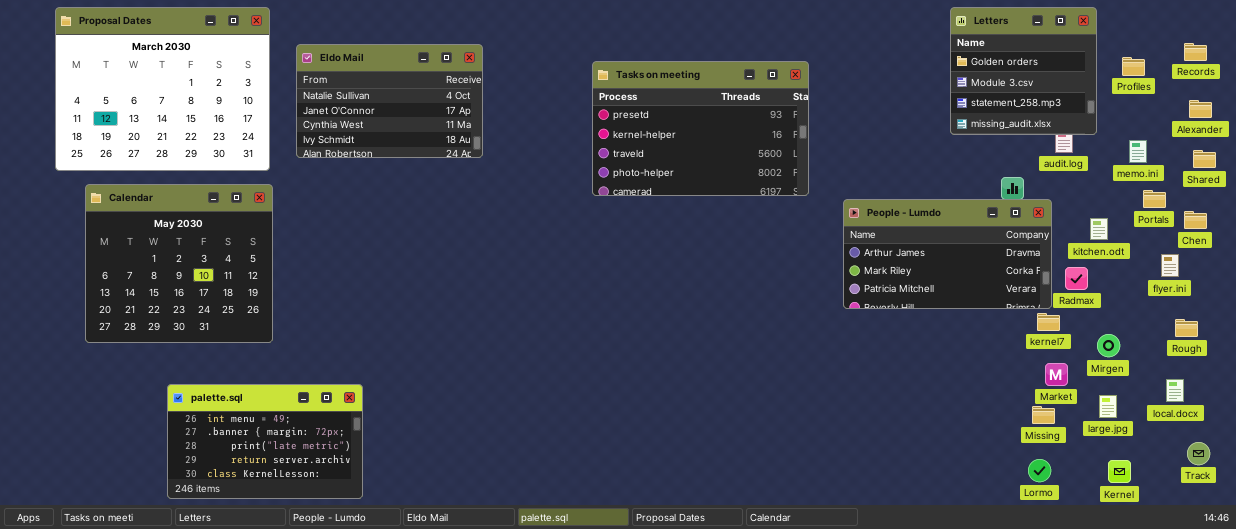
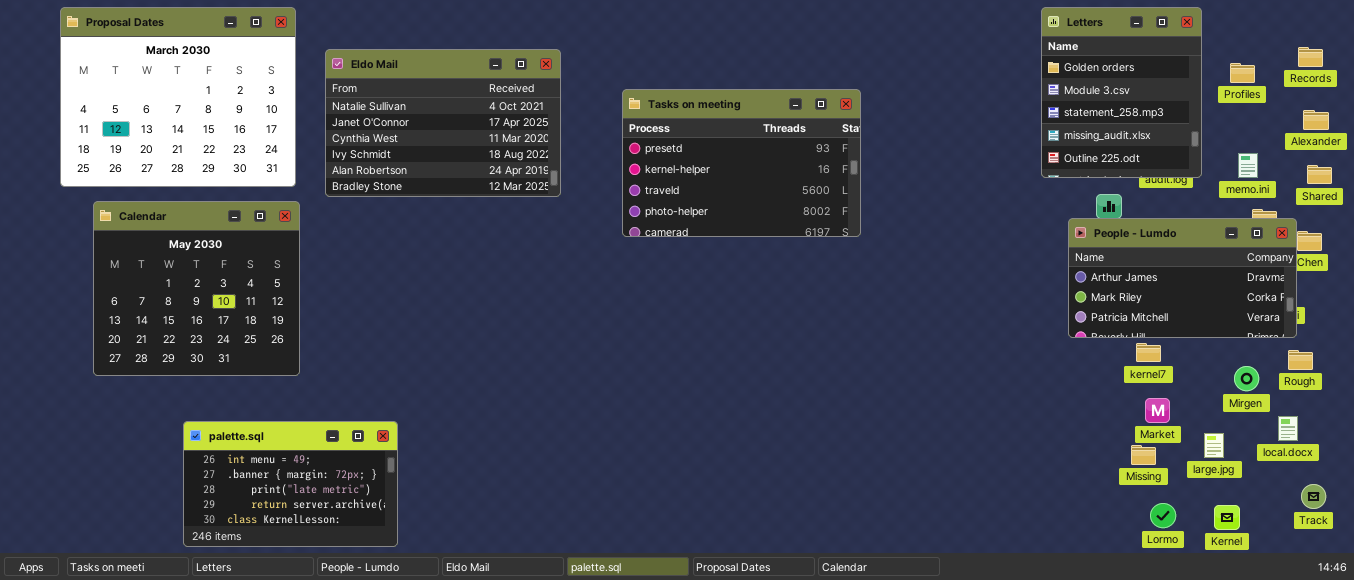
Letters: [950,7,1097,135] -> [1041,7,1202,178], resized
Eldo Mail: [296,44,483,158] -> [325,49,561,197], resized
Tasks on meeting: [592,61,809,196] -> [622,89,861,237], moved
People - Lumdo: [843,199,1052,309] -> [1068,218,1297,338], moved
Mirgen: [1097,334,1120,357] -> [1234,366,1259,391], moved
Lormo: [1028,459,1051,482] -> [1150,503,1176,528], moved

